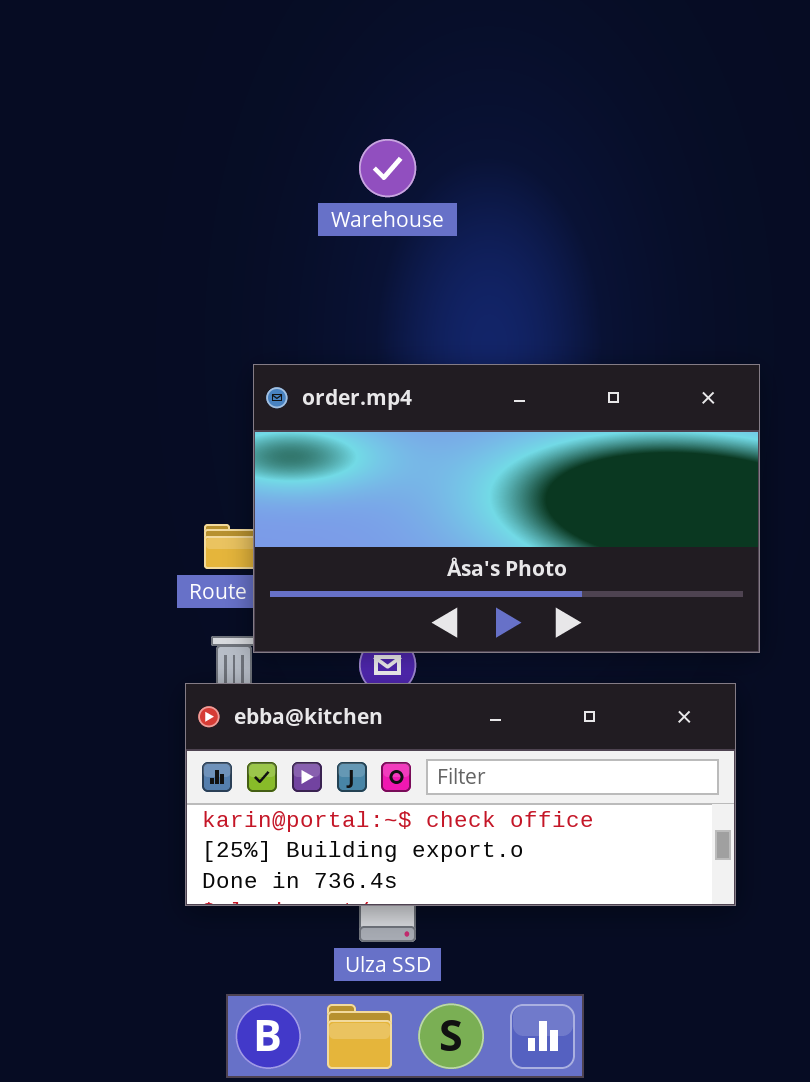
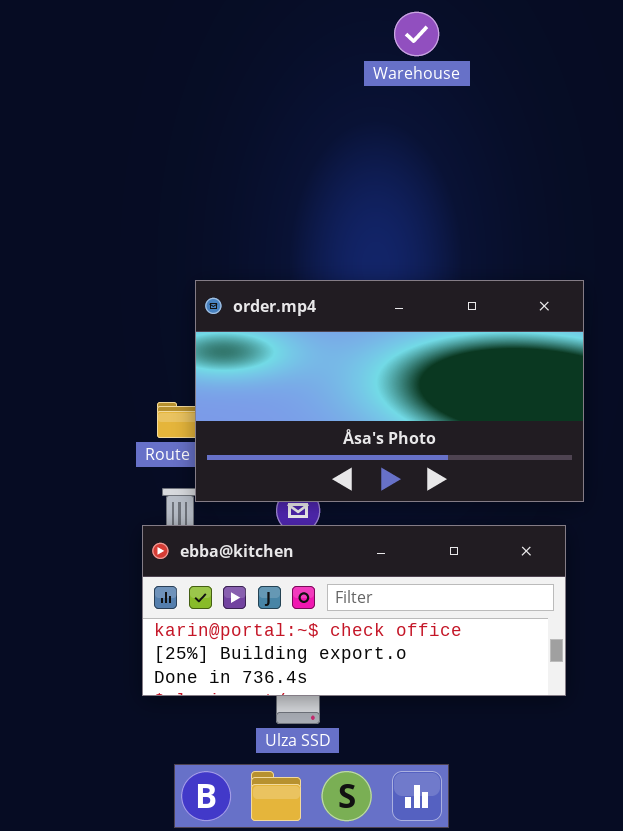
Warehouse: [359,139,416,197] -> [394,12,439,56], moved

